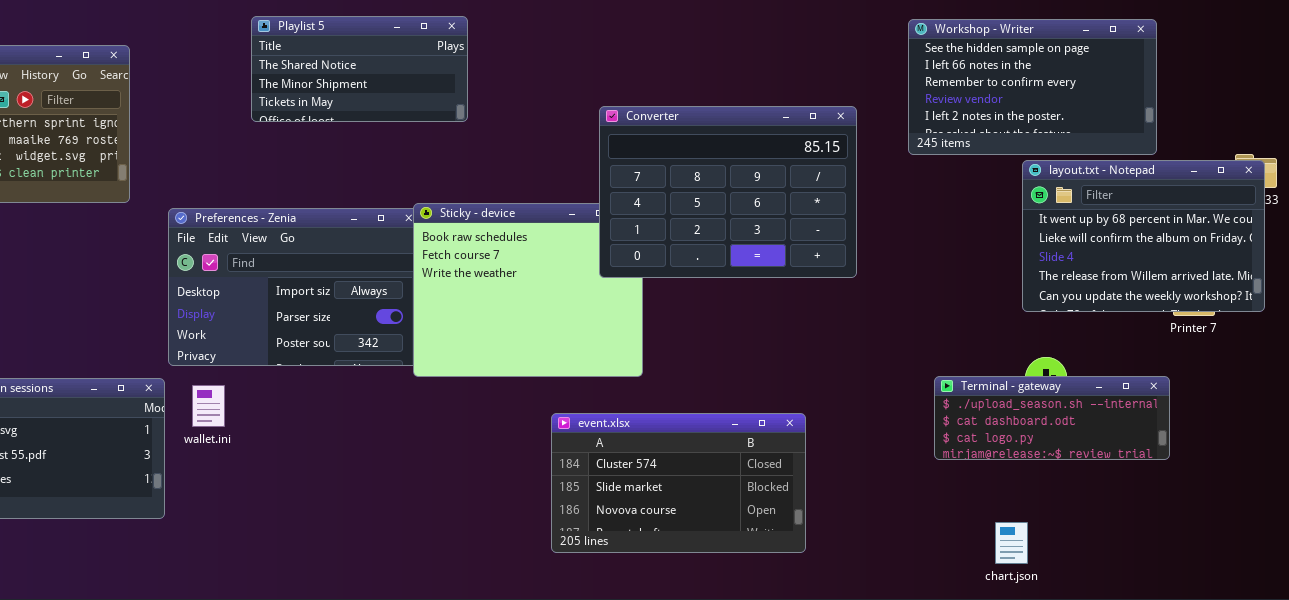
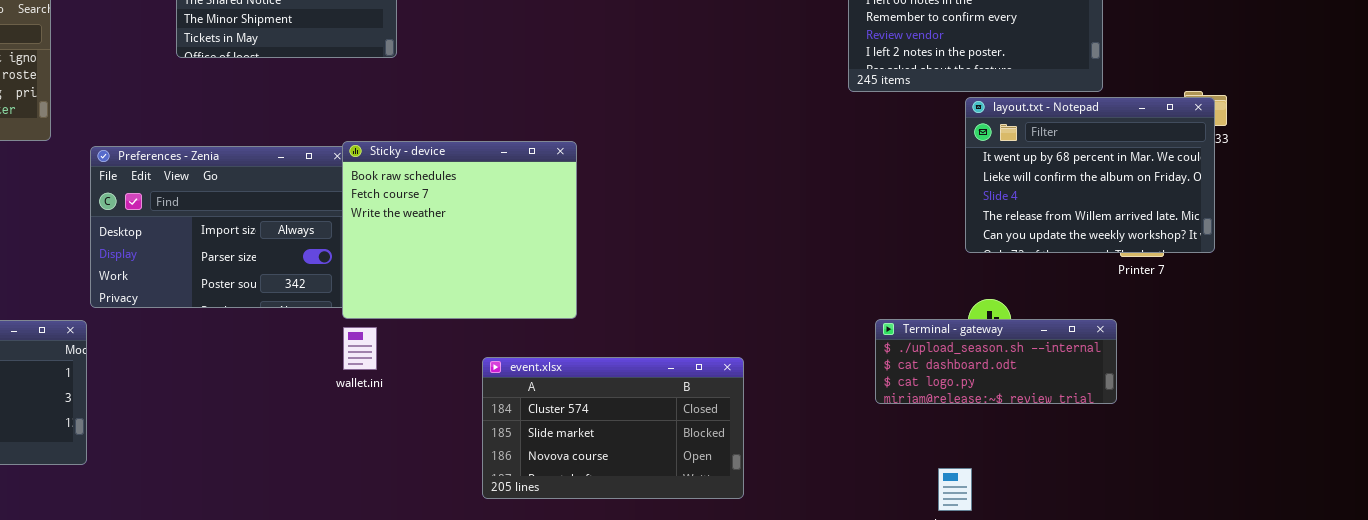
Converter: [599,106,857,278] -> none, closed
wallet.ini: [192,385,225,427] -> [343,327,377,370], moved

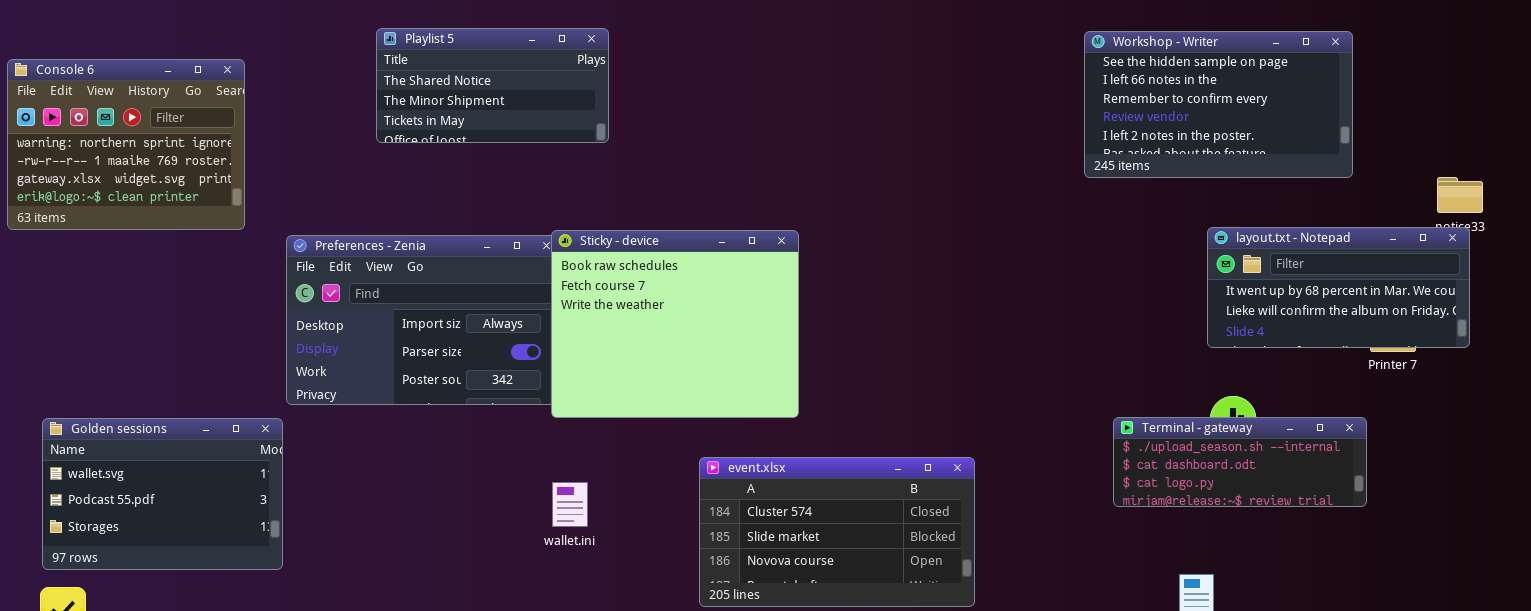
layout.txt - Notepad: [965,97,1215,253] -> [1207,227,1470,348], resized
wallet.ini: [343,327,377,370] -> [552,482,588,527], moved

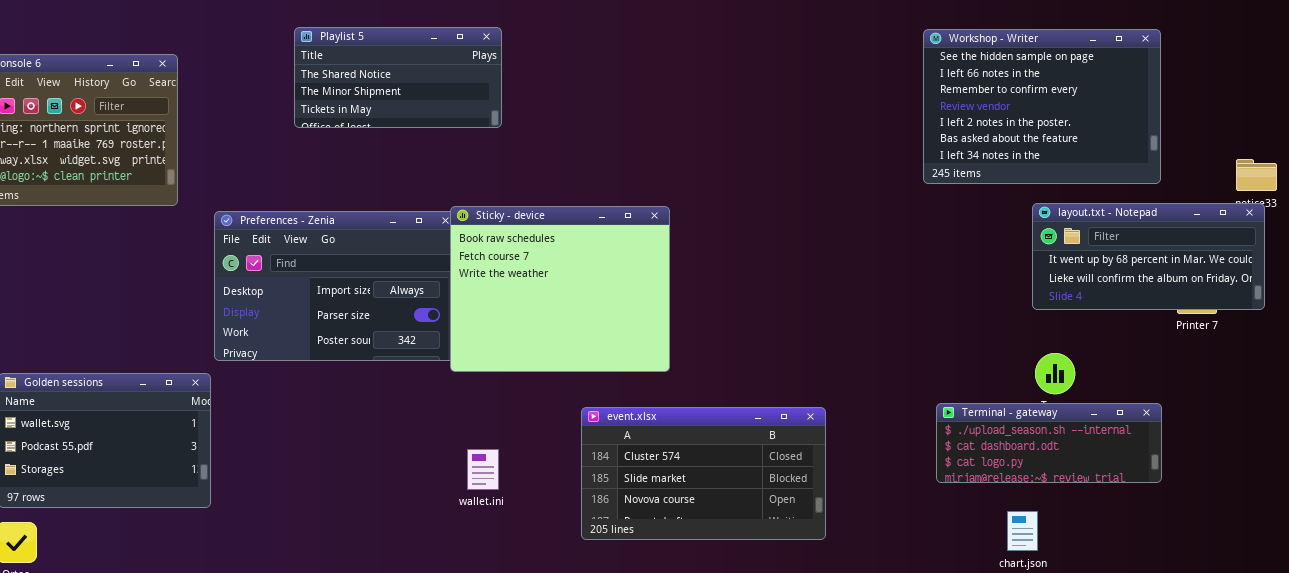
Workshop - Writer: [1084,31,1353,178] -> [923,29,1161,184], resized
Terminal - gateway: [1113,417,1367,507] -> [936,403,1162,483], moved
wallet.ini: [552,482,588,527] -> [467,449,499,490], moved

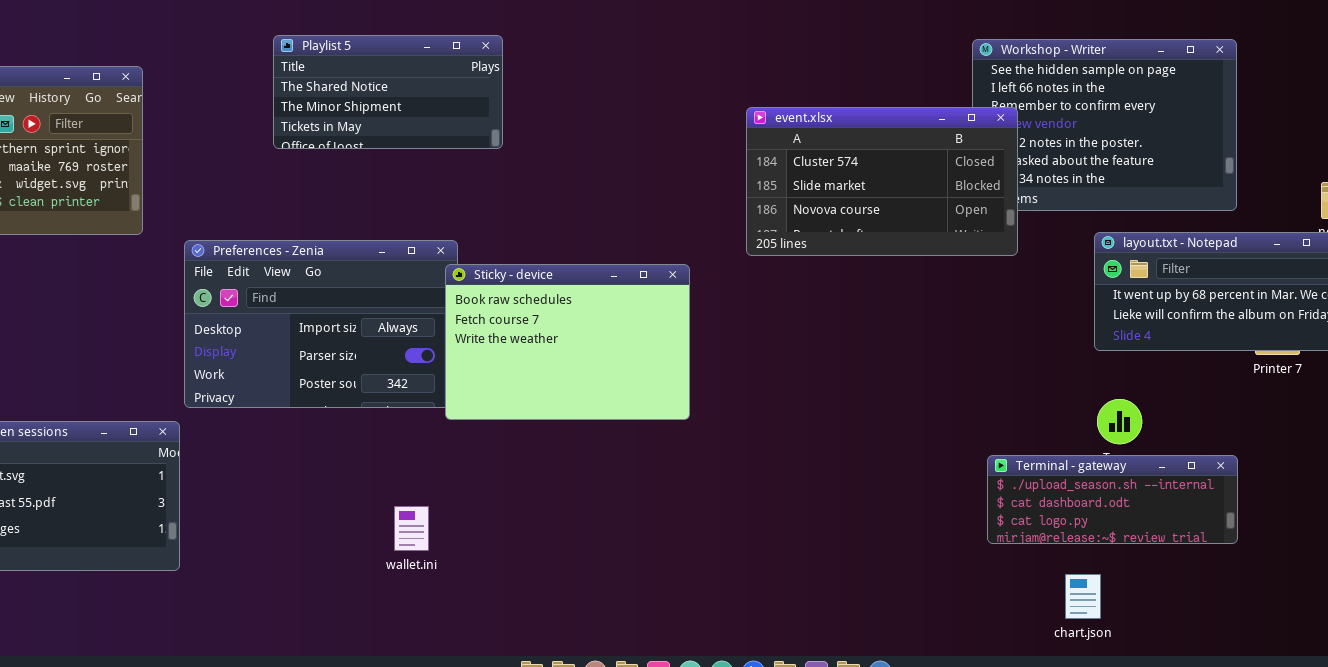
Sticky - device: [450,206,670,372] -> [445,264,690,420], resized
event.xlsx: [581,407,826,540] -> [746,107,1018,256], moved
wallet.ini: [467,449,499,490] -> [394,506,429,551], moved

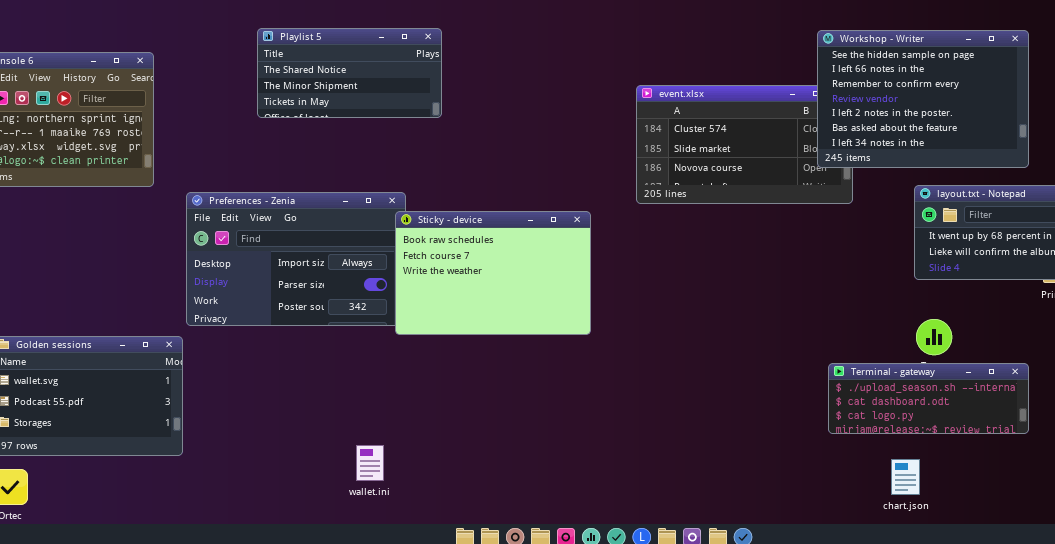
Workshop - Writer: [972,39,1237,211] -> [817,30,1029,168], raised
wallet.ini: [394,506,429,551] -> [356,445,384,481], moved

